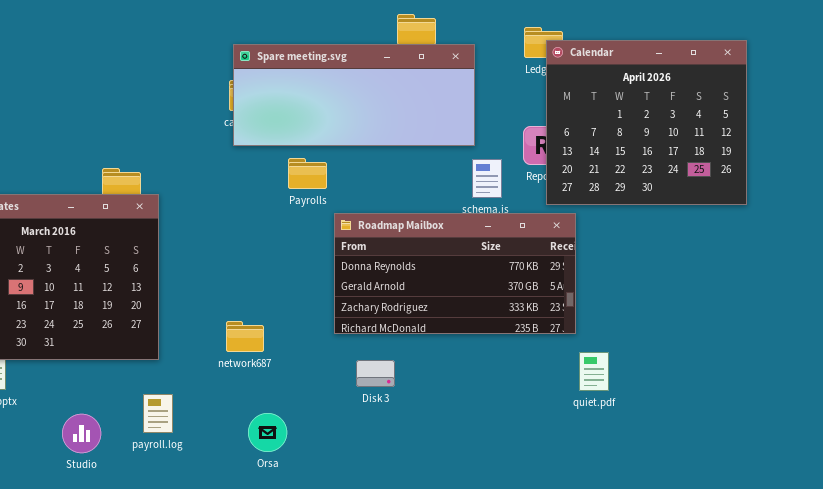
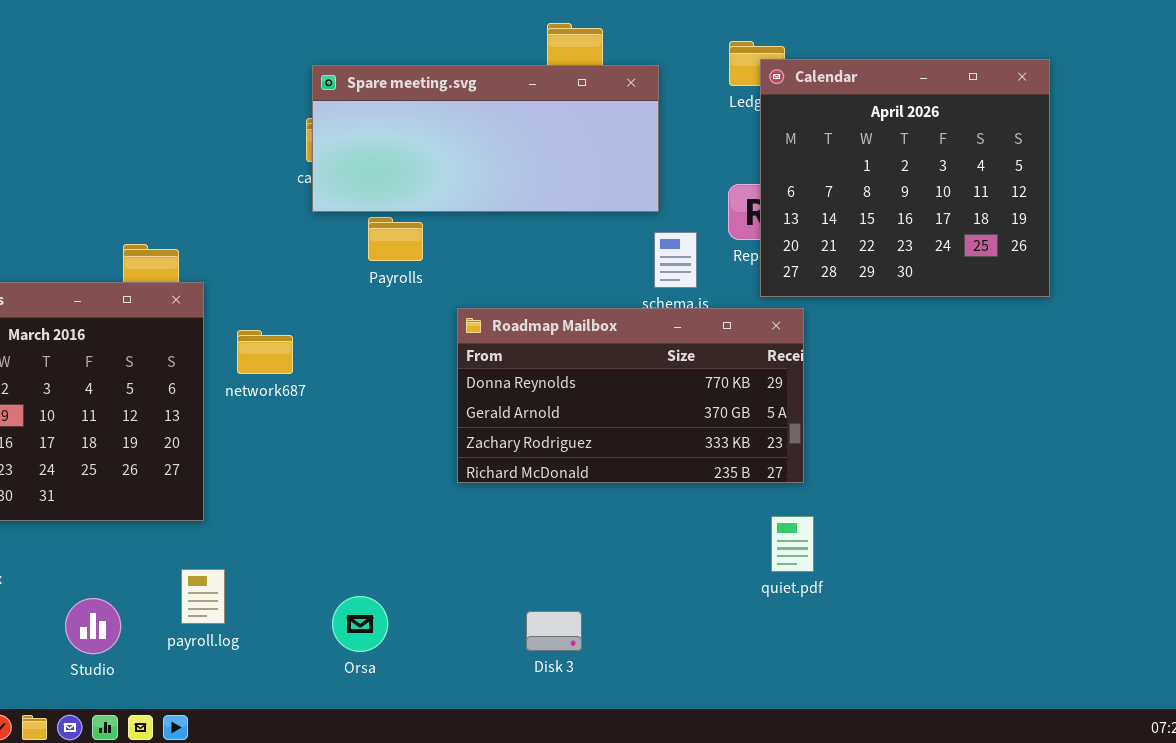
Payrolls: [288,158,327,189] -> [368,217,423,261], moved
network687: [226,321,264,352] -> [237,330,293,374], moved
quiet.pdf: [579,352,609,391] -> [771,516,814,572], moved
Disk 3: [356,360,395,387] -> [526,611,582,651], moved

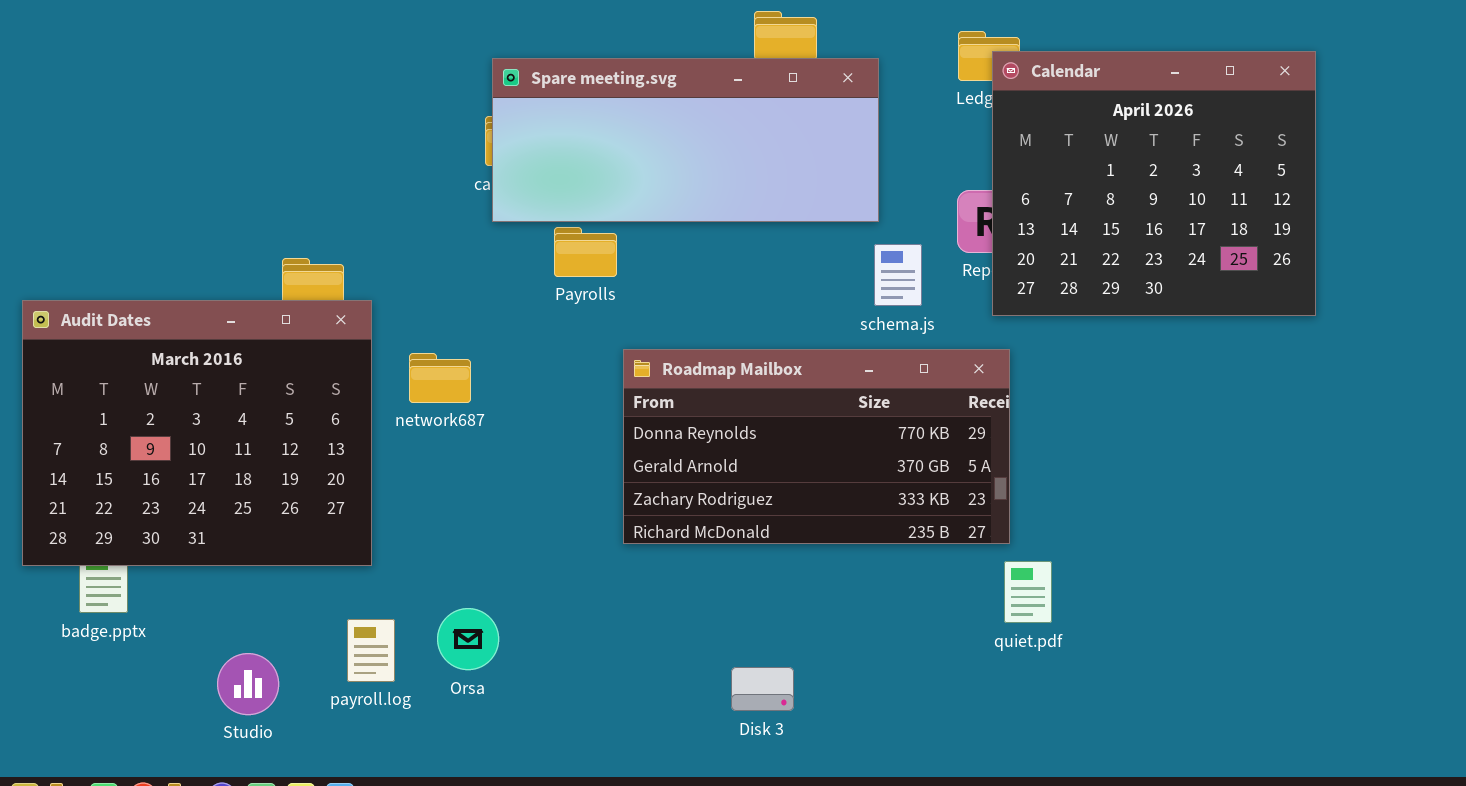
Roadmap Mailbox: [457,308,804,483] -> [623,349,1010,544], moved
Orsa: [332,596,388,652] -> [437,608,499,670], moved

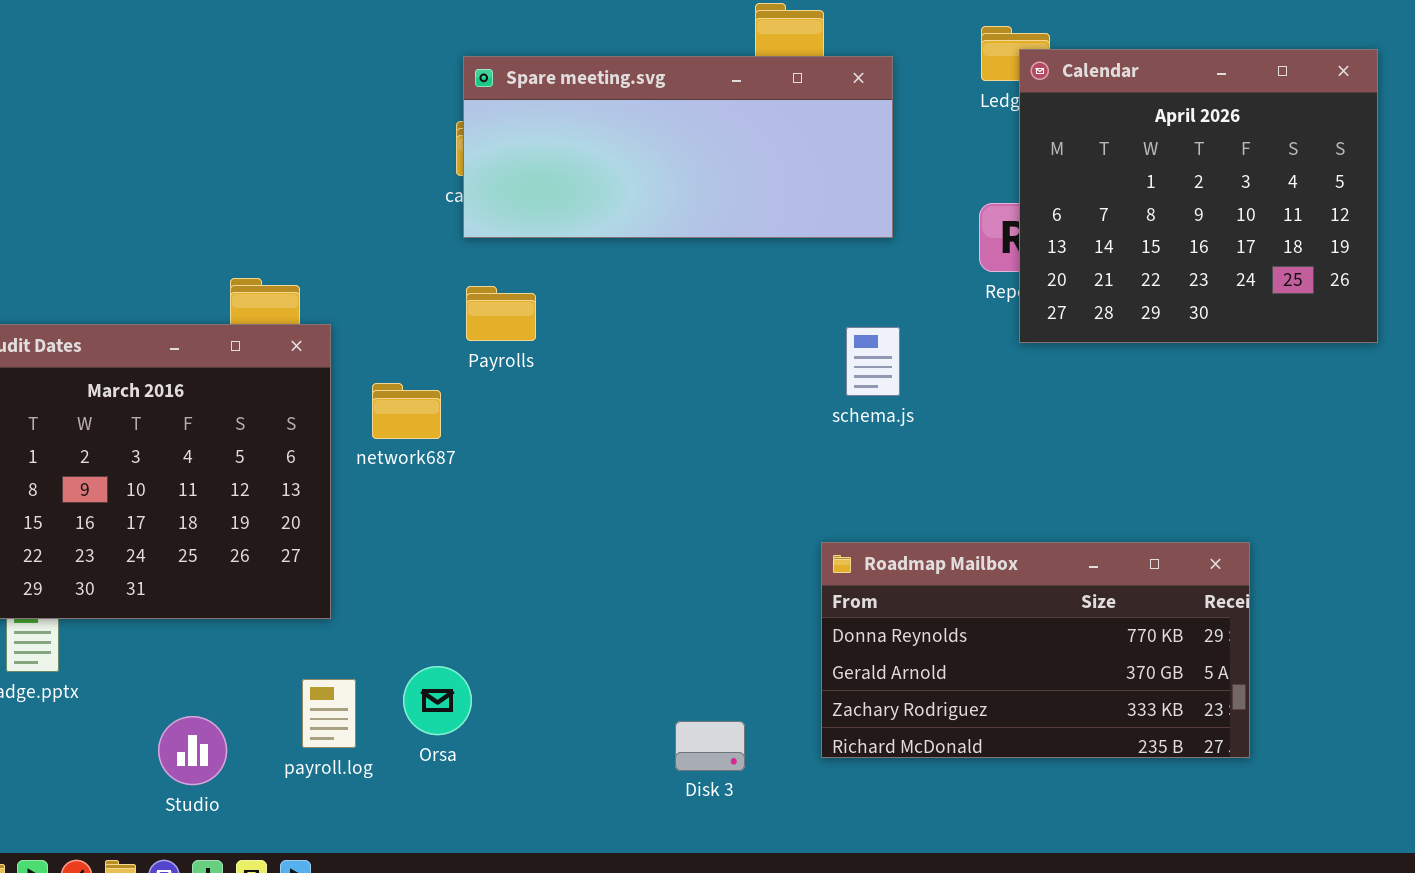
Payrolls: [554,227,617,277] -> [466,286,536,341], moved
schema.js: [874,244,922,306] -> [846,327,900,396], moved
Roadmap Mailbox: [623,349,1010,544] -> [821,542,1250,758], moved
Disk 3: [731,667,794,711] -> [675,721,745,771], moved

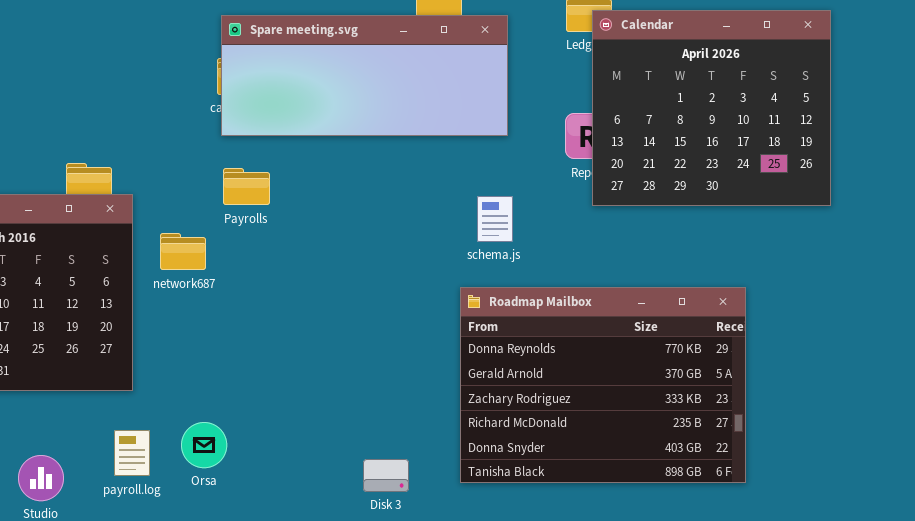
Roadmap Mailbox: [821,542,1250,758] -> [460,287,746,483], resized

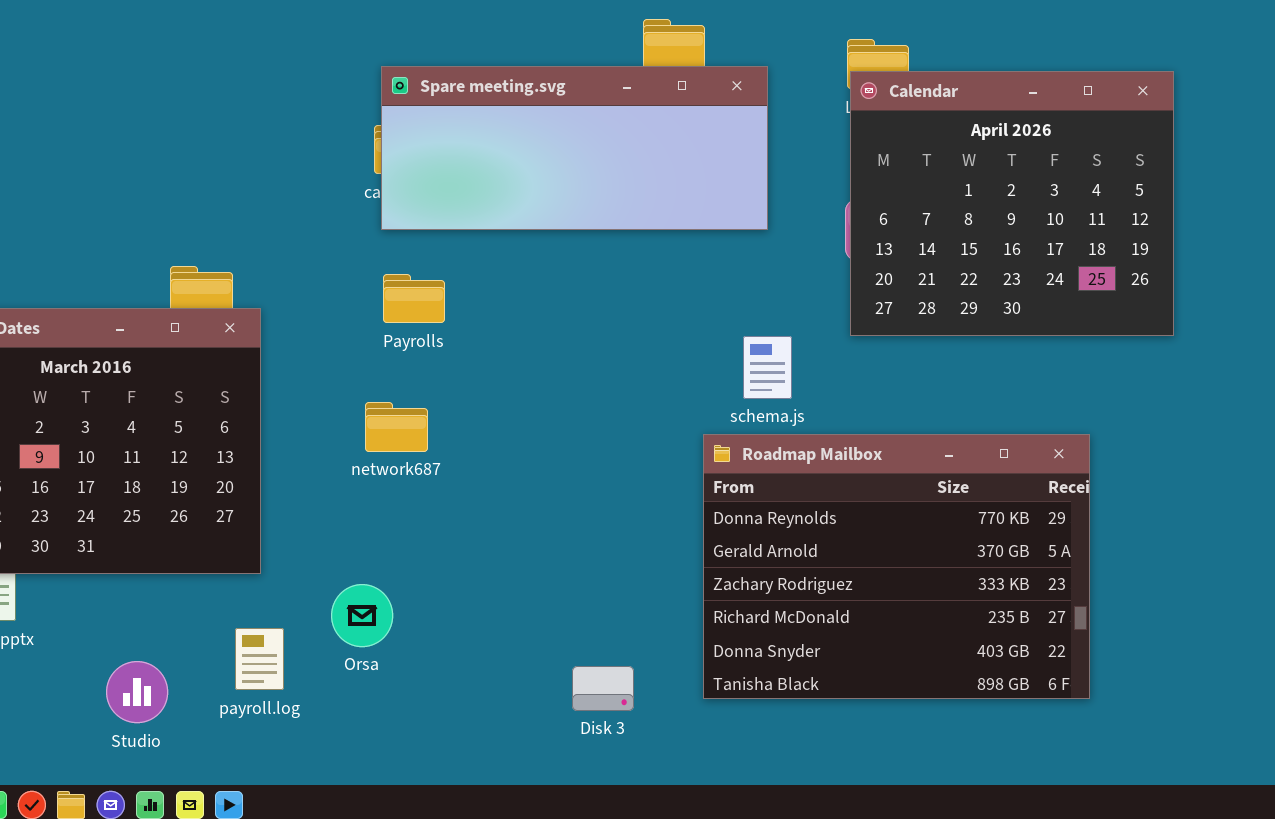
Calendar: [592,10,831,206] -> [850,71,1174,336], moved
schema.js: [477,196,513,242] -> [743,336,792,399], moved
network687: [160,233,206,270] -> [365,402,428,452], moved
Orsa: [181,422,227,468] -> [331,584,393,647], moved

